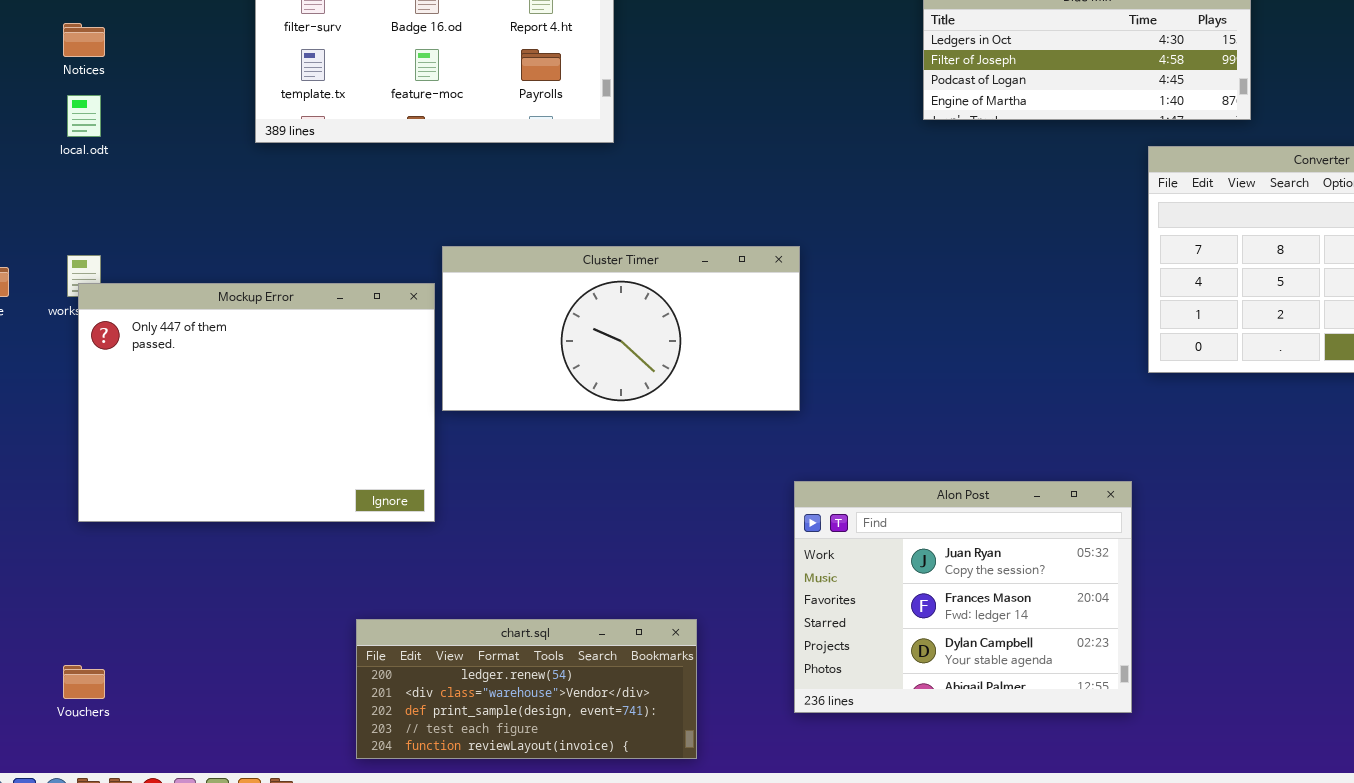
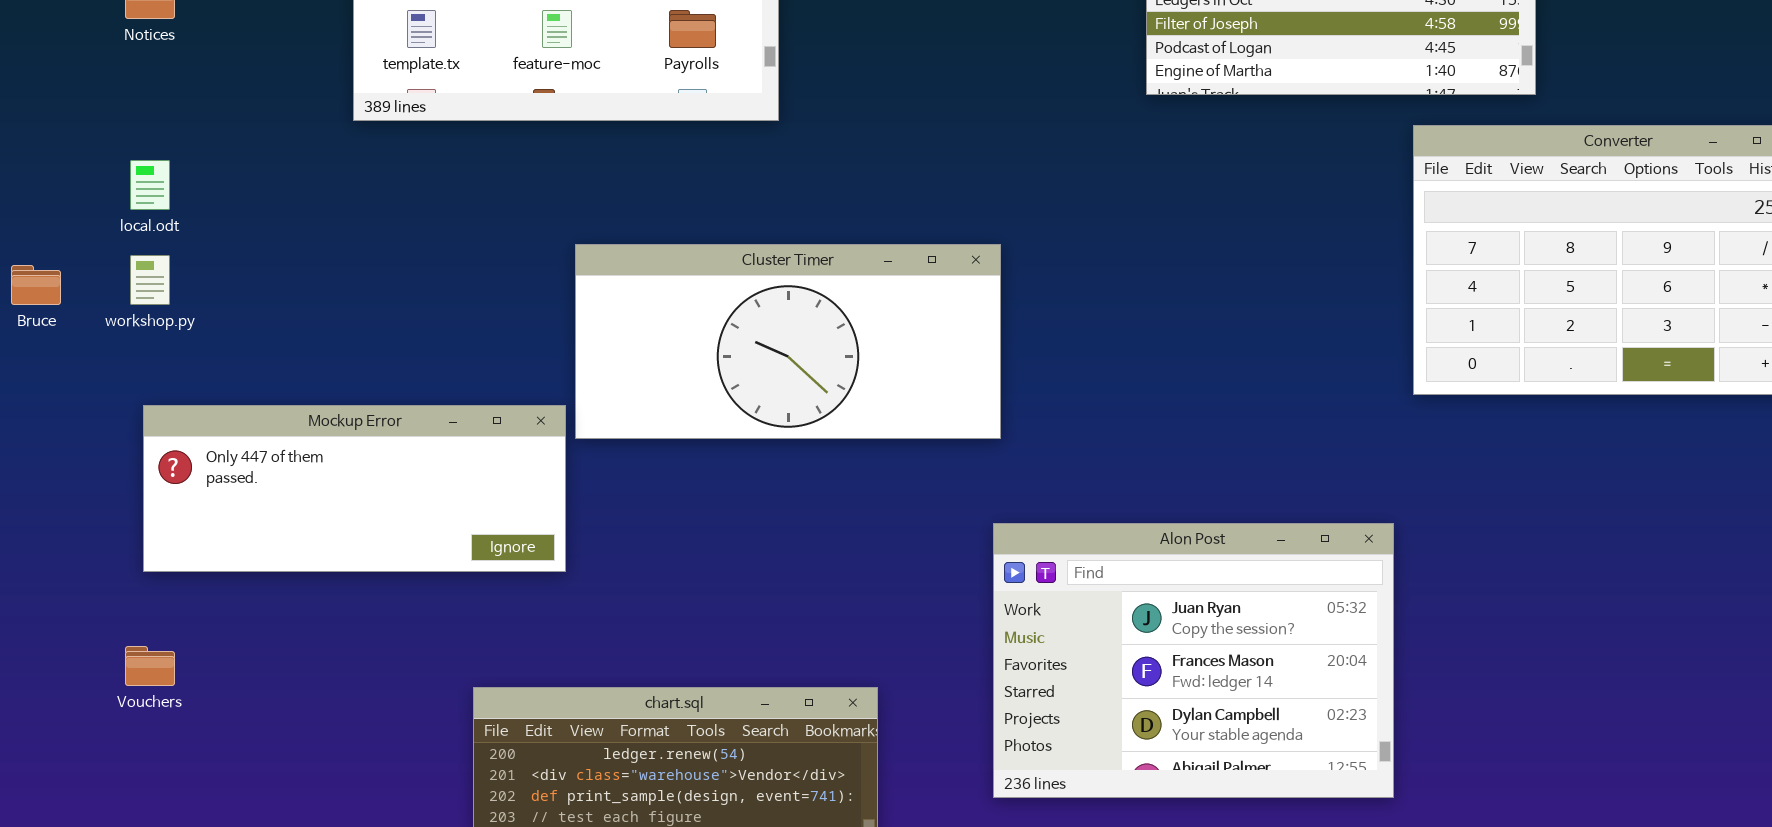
local.odt: [67,95,101,137] -> [130,160,170,210], moved
Mockup Error: [78,283,435,522] -> [143,405,566,572], resized
Vouchers: [63,665,105,699] -> [125,646,175,686], moved

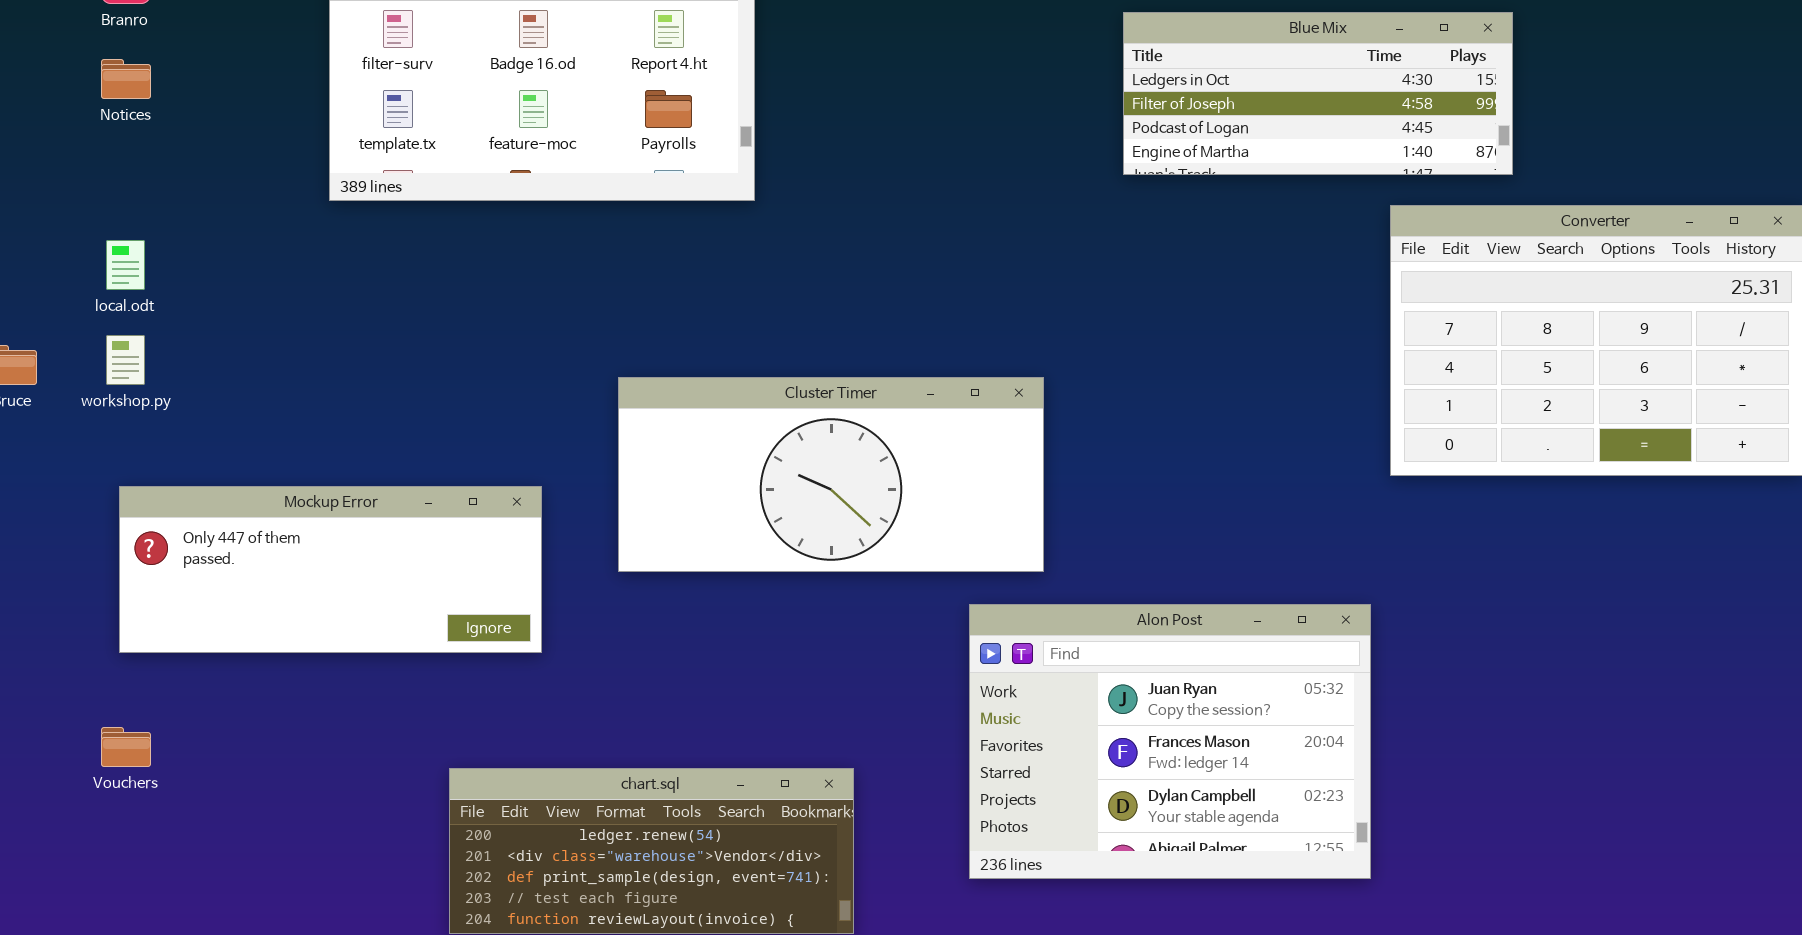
Cluster Timer: [575,244,1001,439] -> [618,377,1044,572], moved

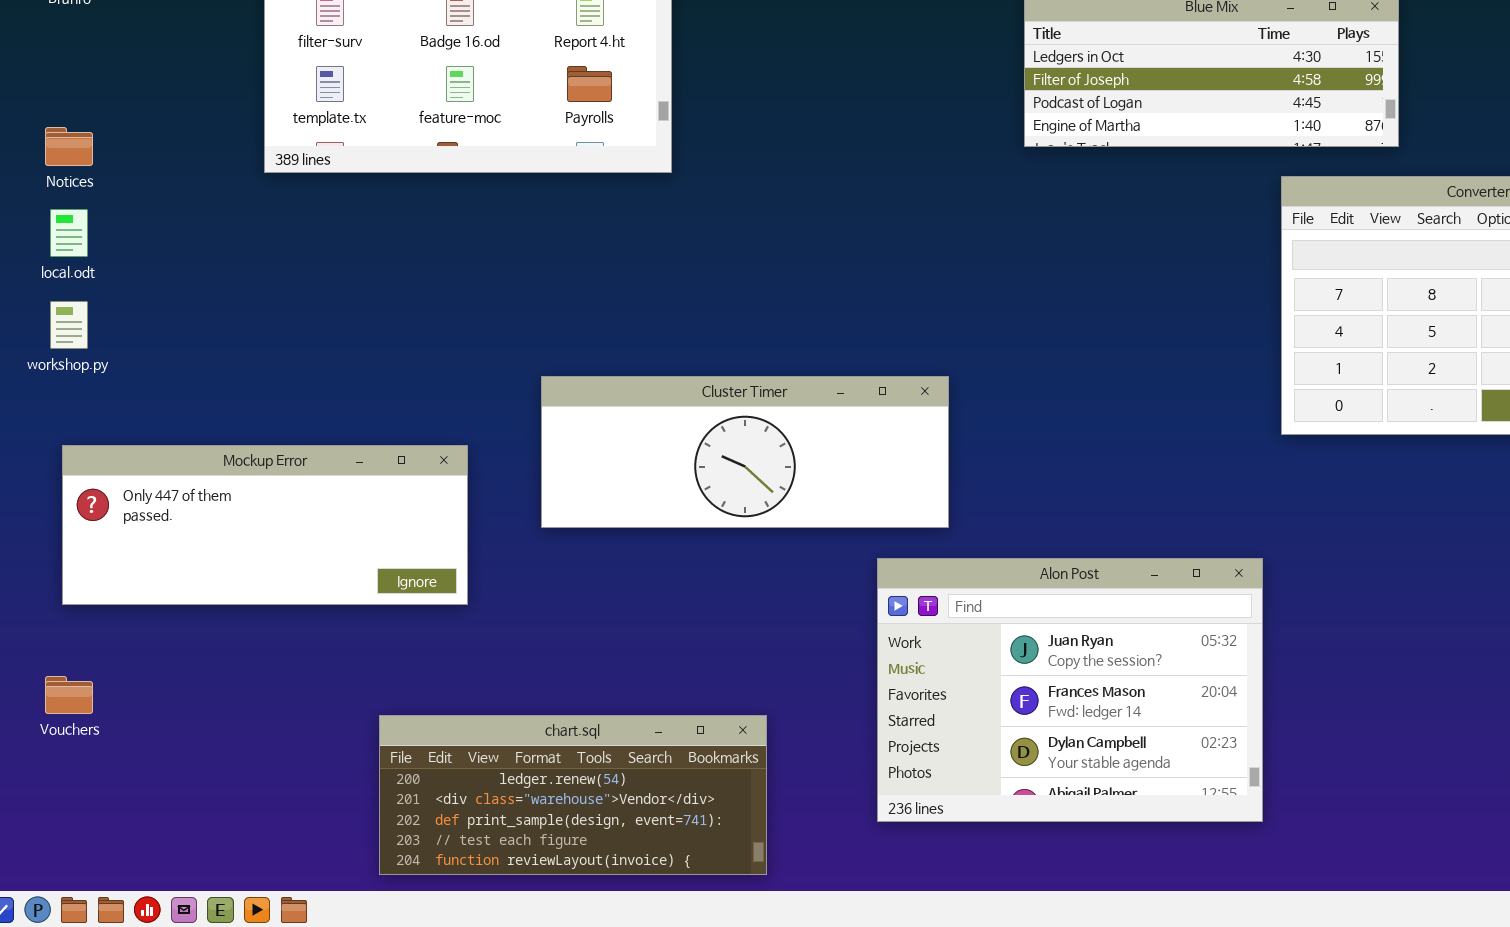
Notices: [101,59,151,99] -> [45,127,93,166], moved
Cluster Timer: [618,377,1044,572] -> [541,376,949,528], resized

